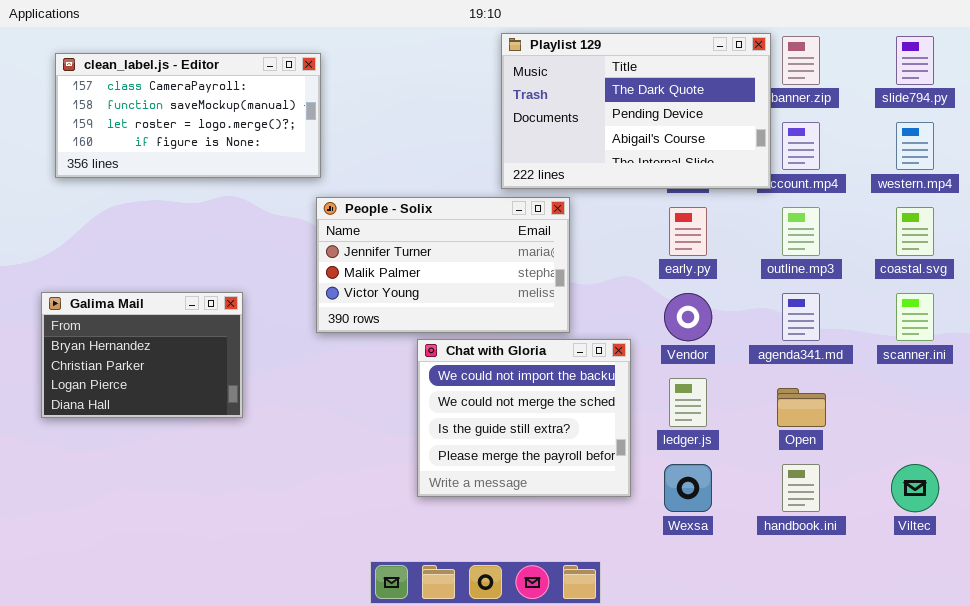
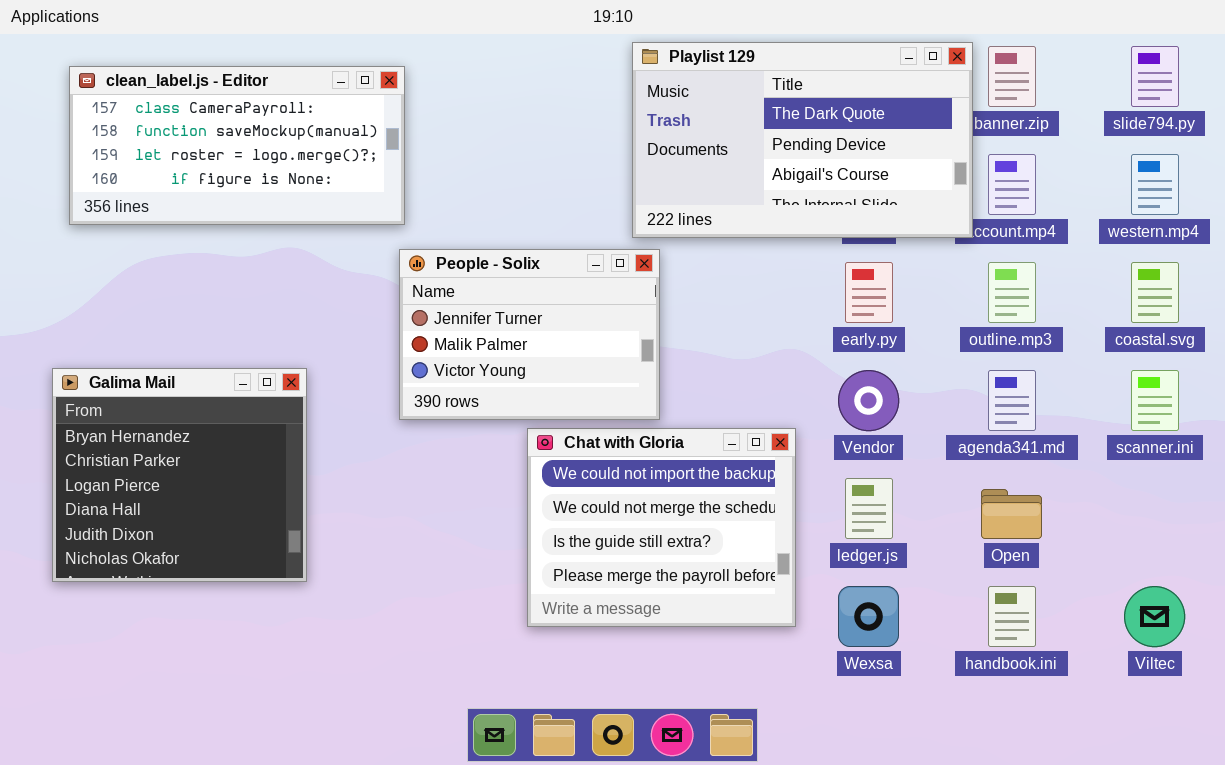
People - Solix: [316,197,570,333] -> [399,249,660,420], resized
Galima Mail: [41,292,243,418] -> [52,368,307,582], resized

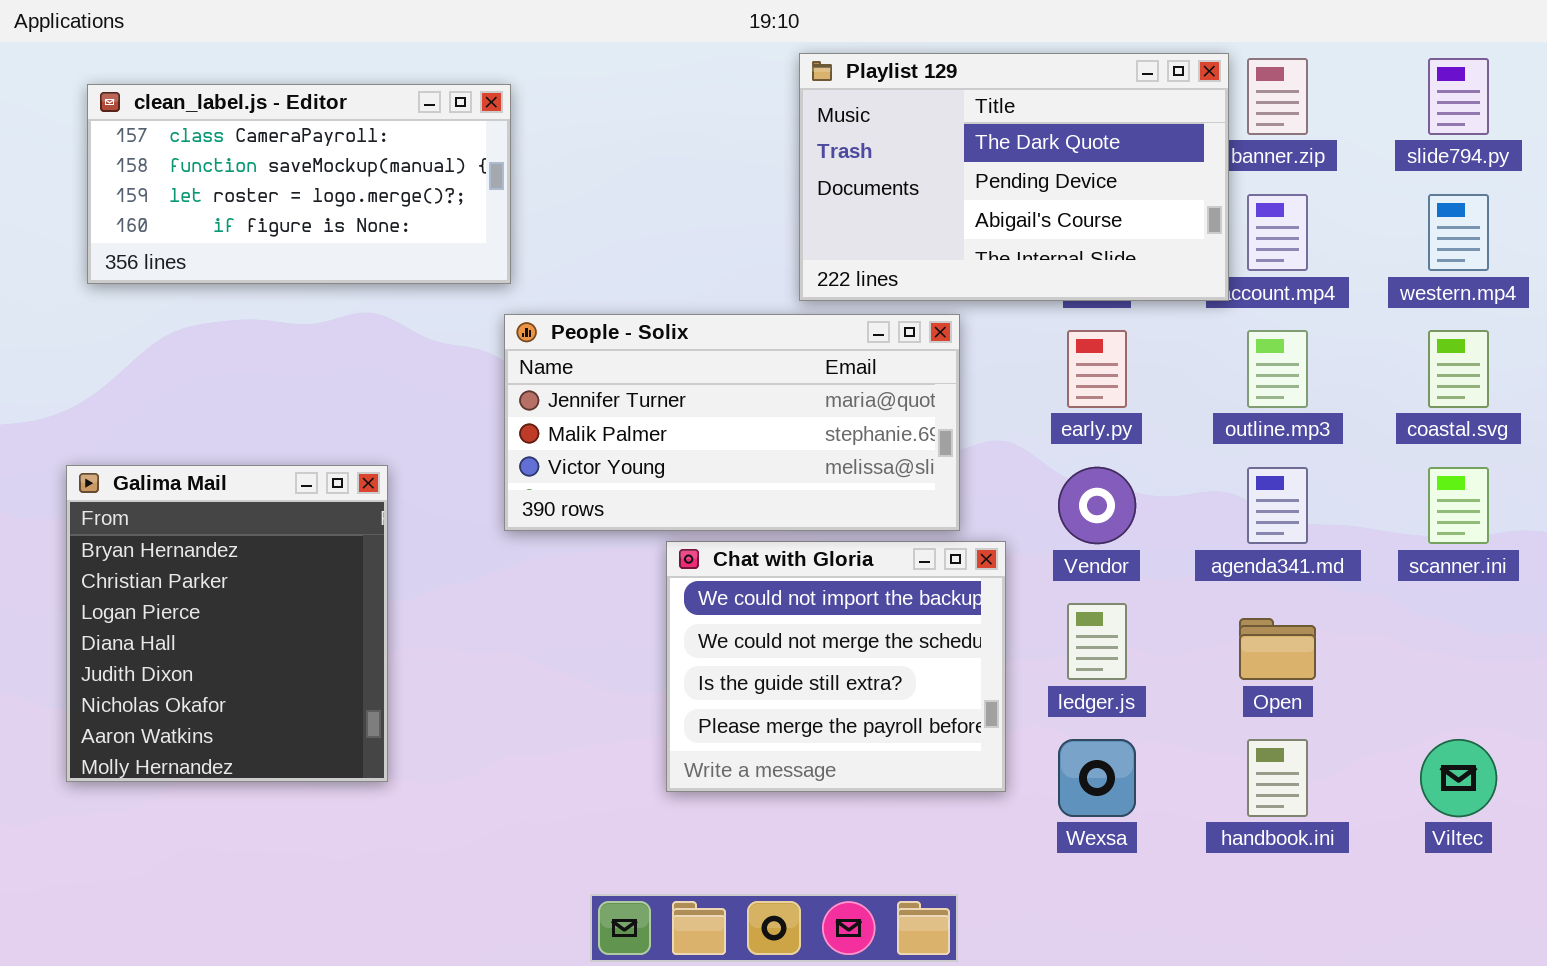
People - Solix: [399,249,660,420] -> [504,314,960,531], resized
Galima Mail: [52,368,307,582] -> [66,465,388,782], resized

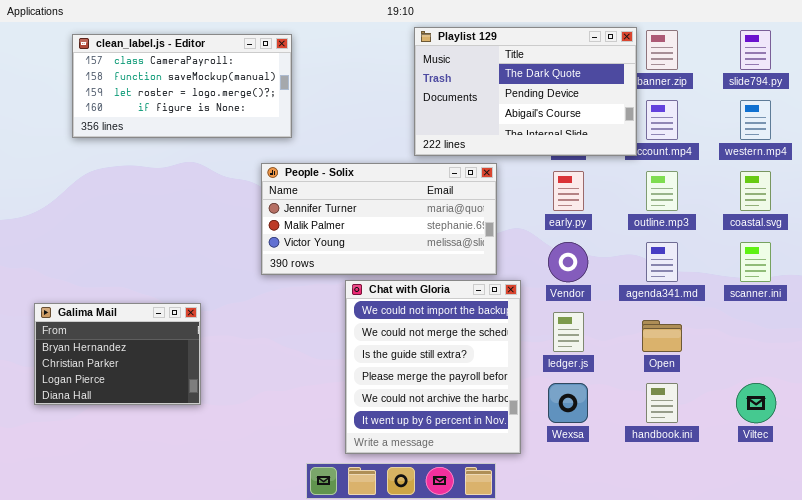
clean_label.js - Editor: [87,84,511,284] -> [72,34,292,138], moved
Galima Mail: [66,465,388,782] -> [34,303,201,405], resized
Chat with Gloria: [666,541,1006,792] -> [345,280,521,454], resized

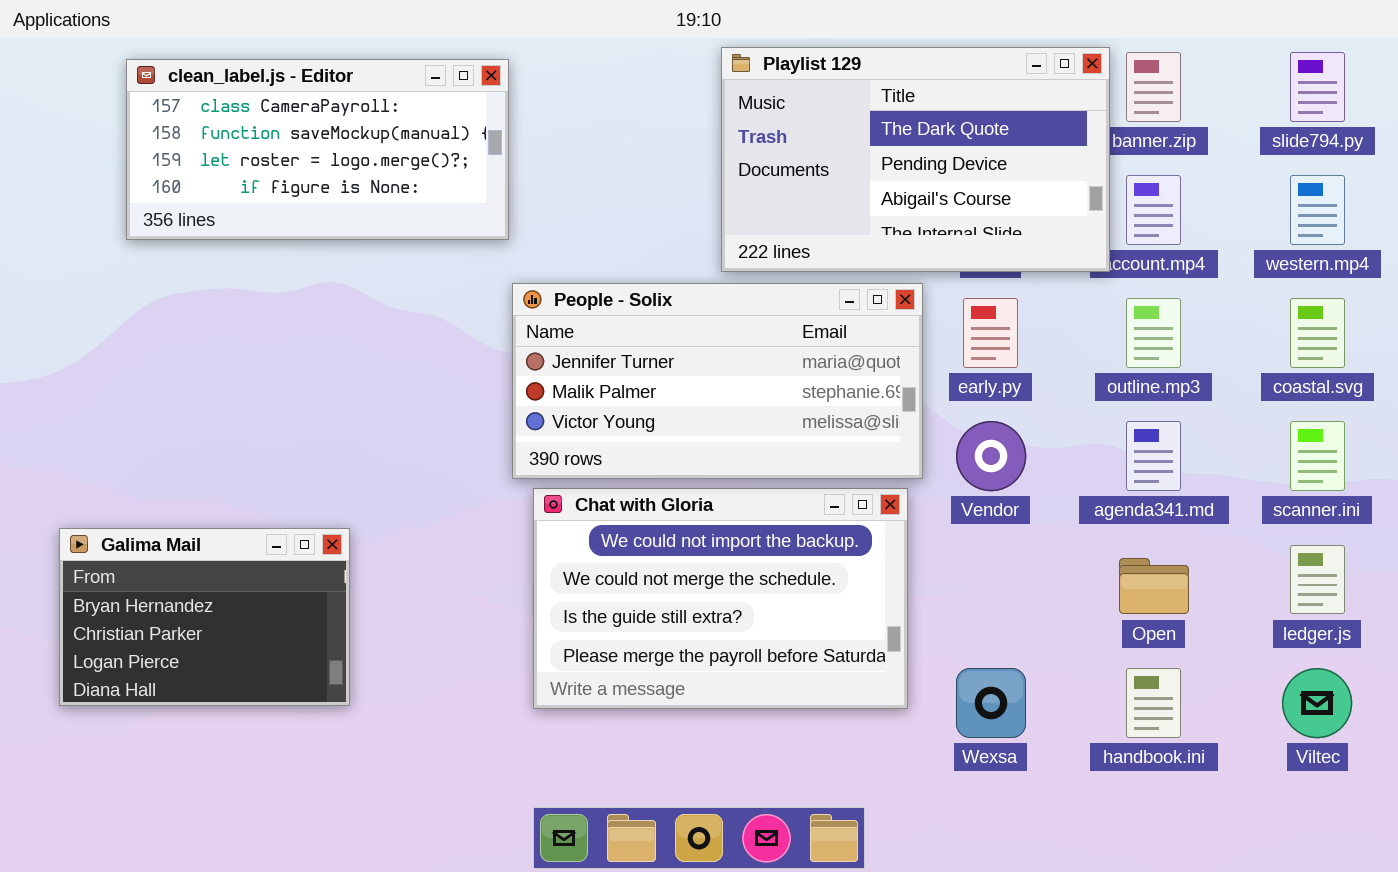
People - Solix: [261,163,497,275] -> [512,283,923,479], moved
Chat with Gloria: [345,280,521,454] -> [533,488,908,709], resized
ledger.js: [553,312,584,352] -> [1290,545,1345,614], moved

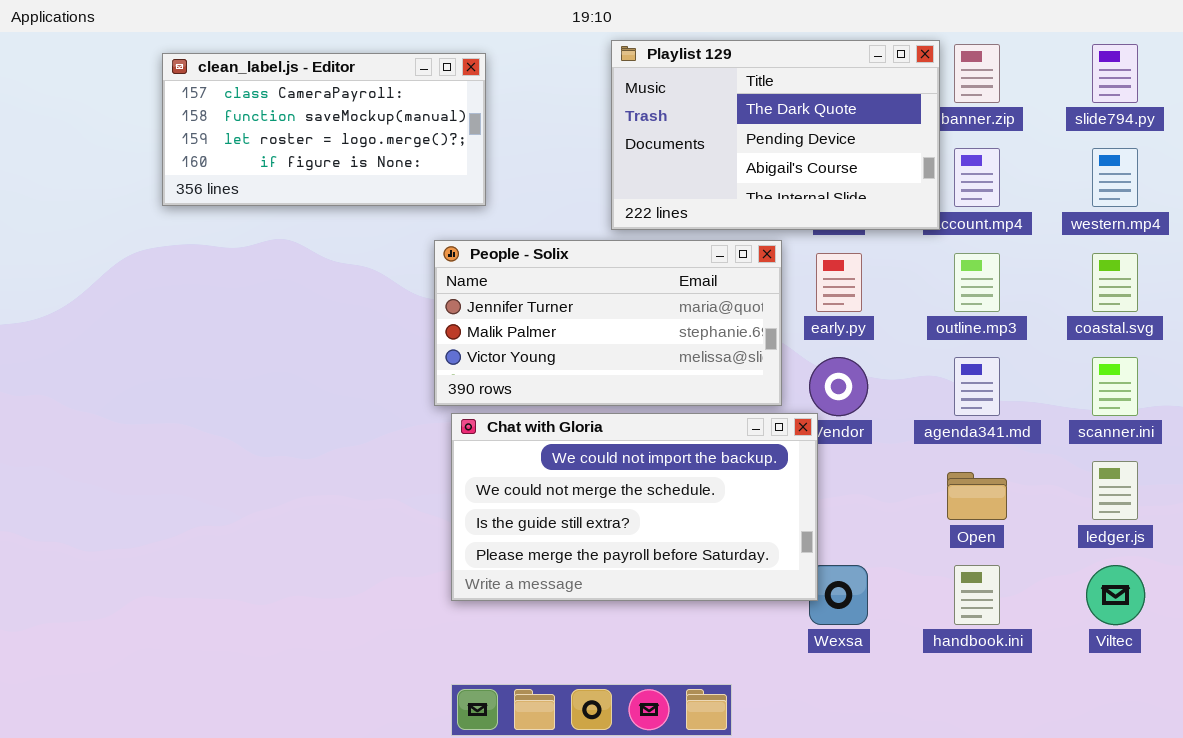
clean_label.js - Editor: [126,59,509,240] -> [162,53,486,206], moved
Chat with Gloria: [533,488,908,709] -> [451,413,818,601], resized
Galima Mail: [59,528,350,706] -> none, closed

